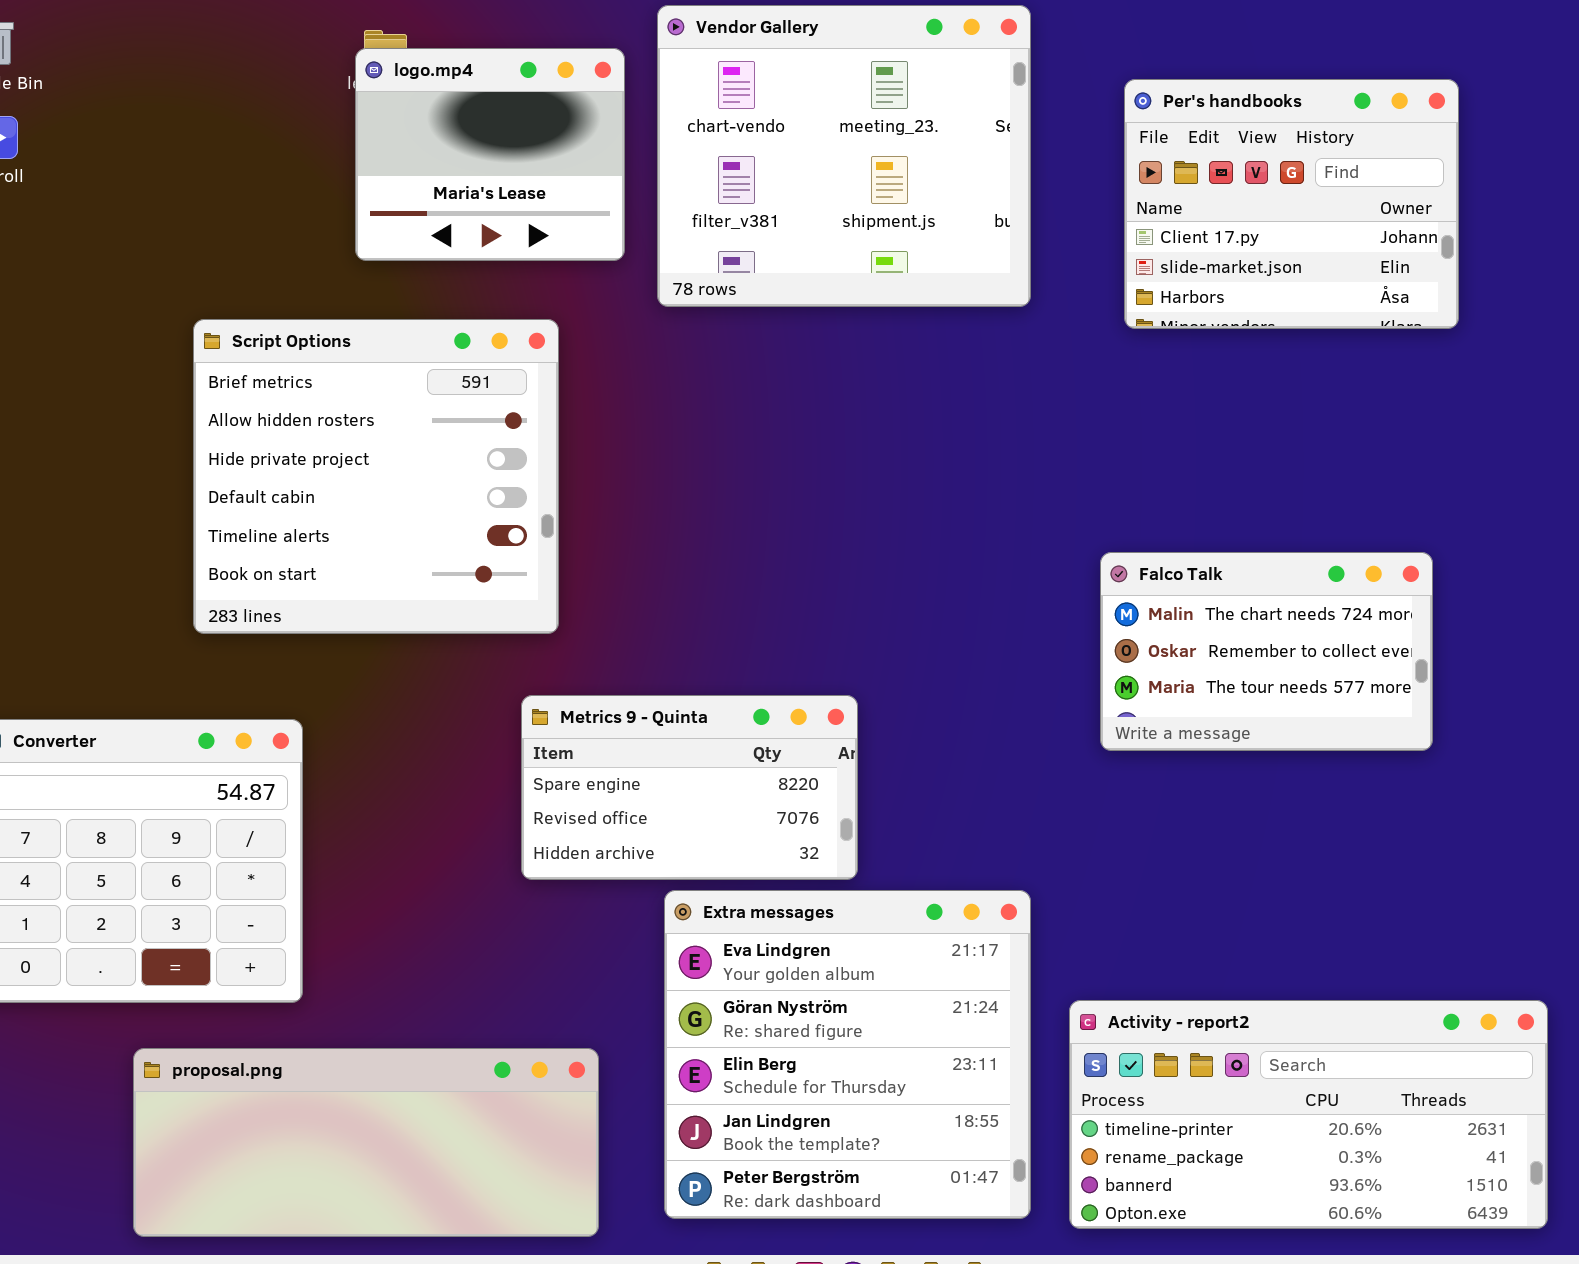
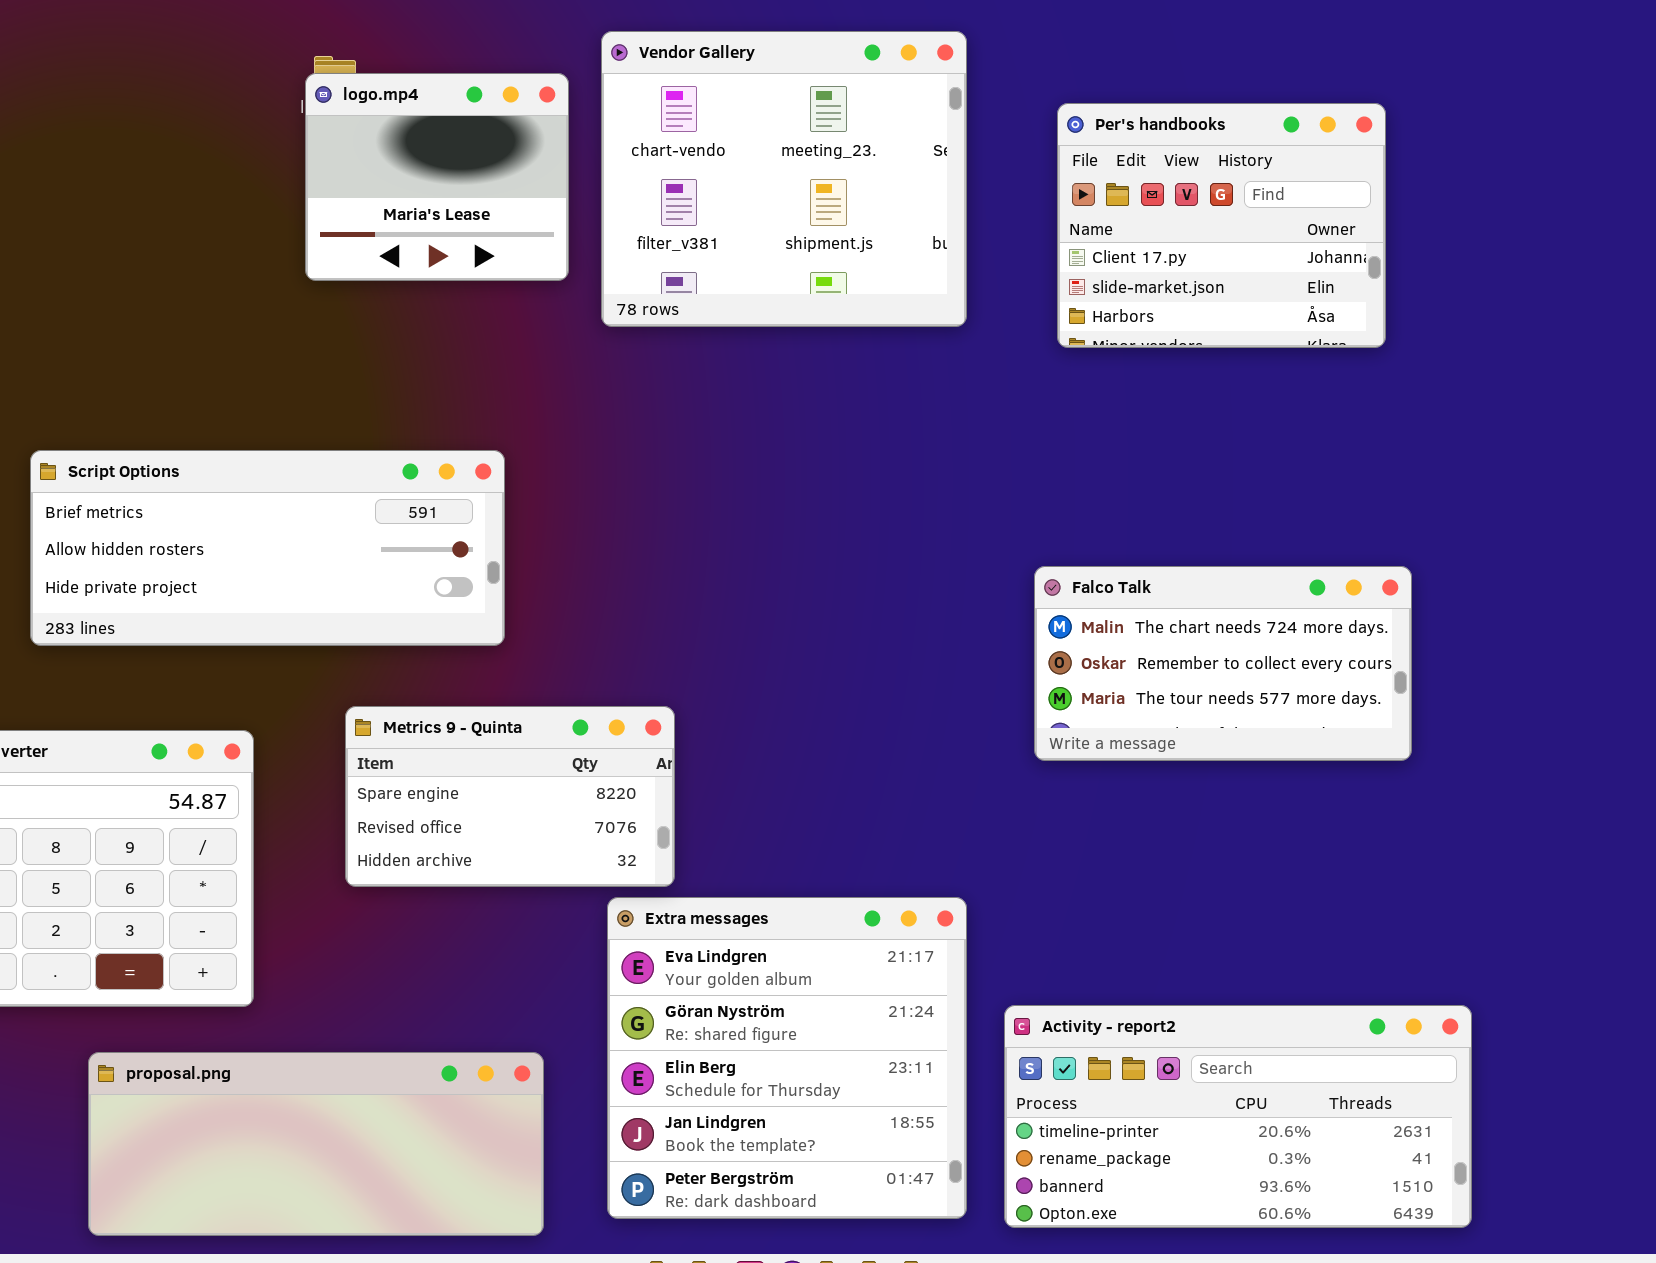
Script Options: [193,319,559,634] -> [30,450,505,646], resized
Falco Talk: [1100,552,1433,751] -> [1034,566,1412,761], resized
Metrics 9 - Quinta: [521,695,858,880] -> [345,706,675,887], moved

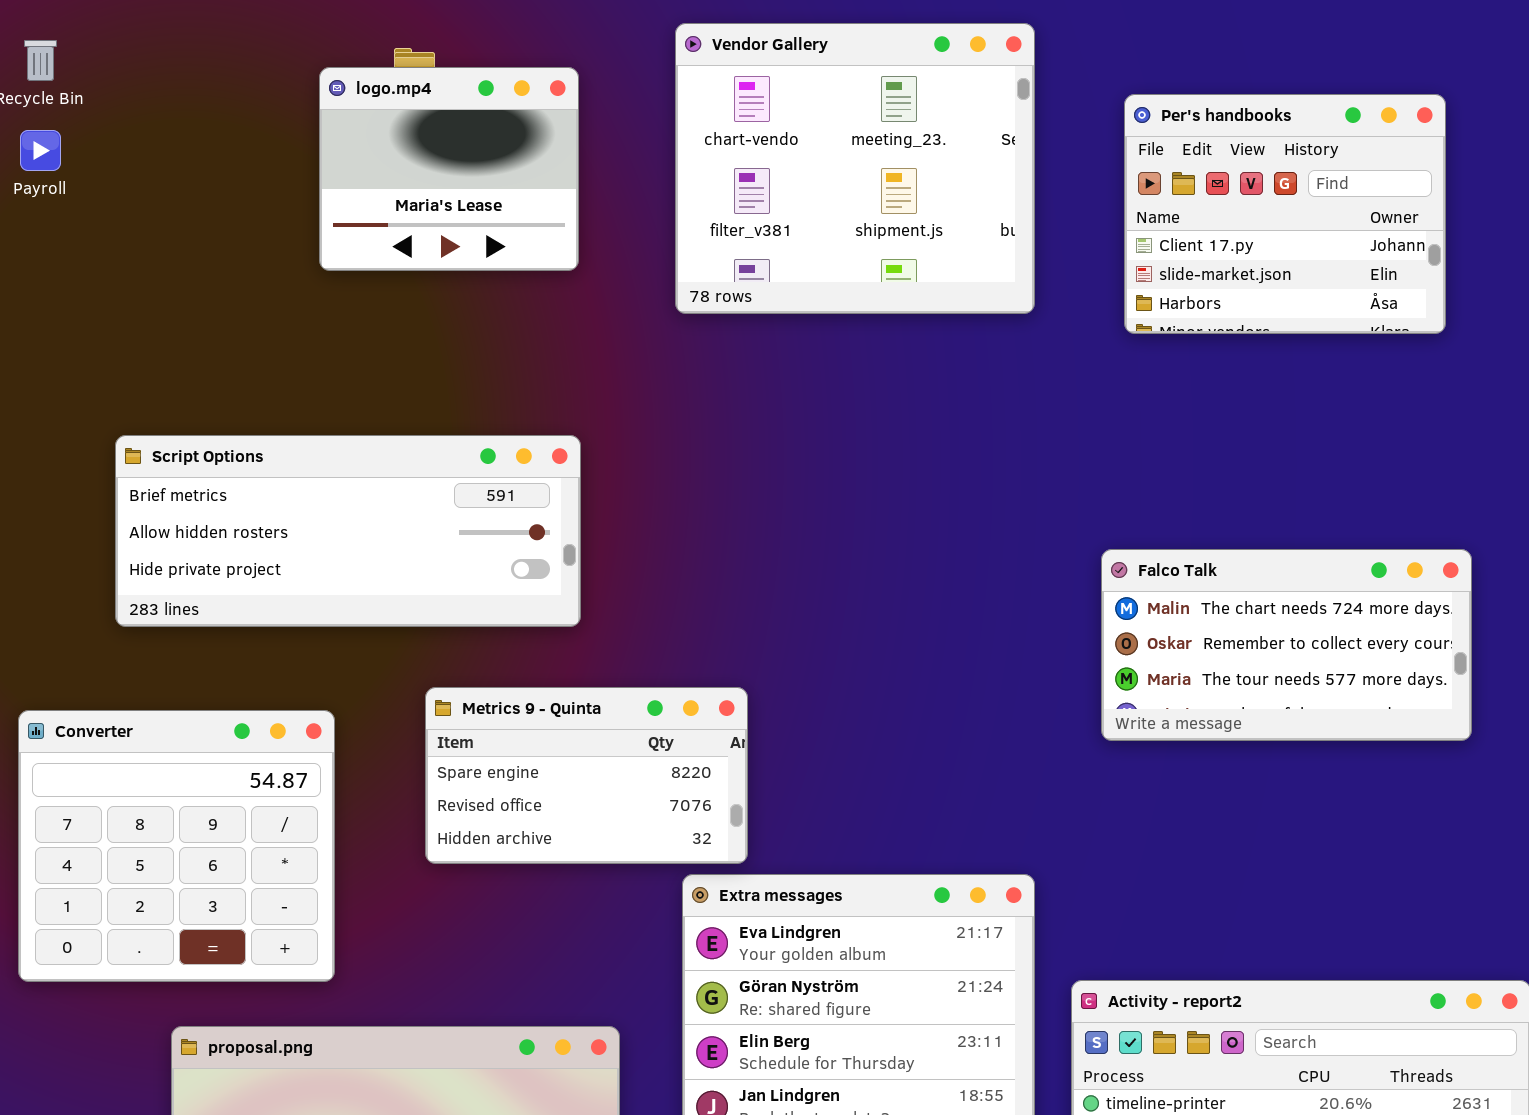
logo.mp4: [305,73,569,281] -> [319,67,579,271], moved

